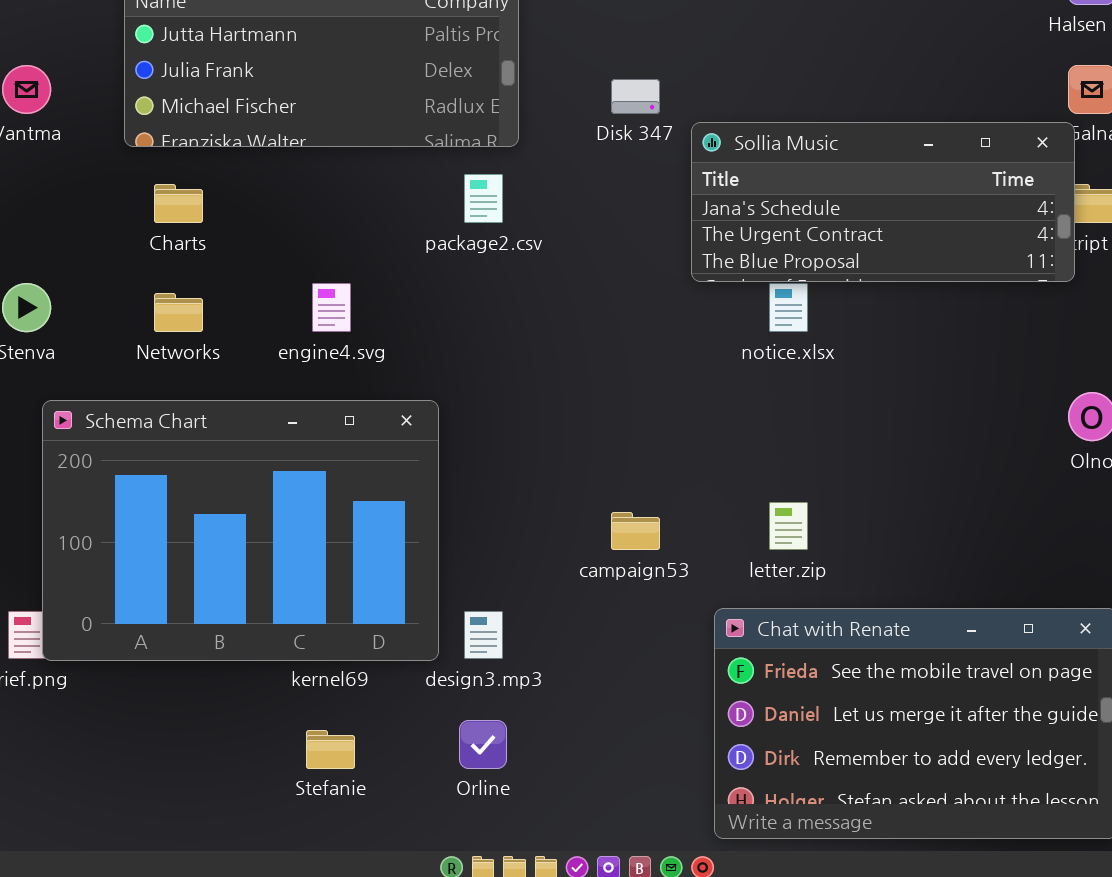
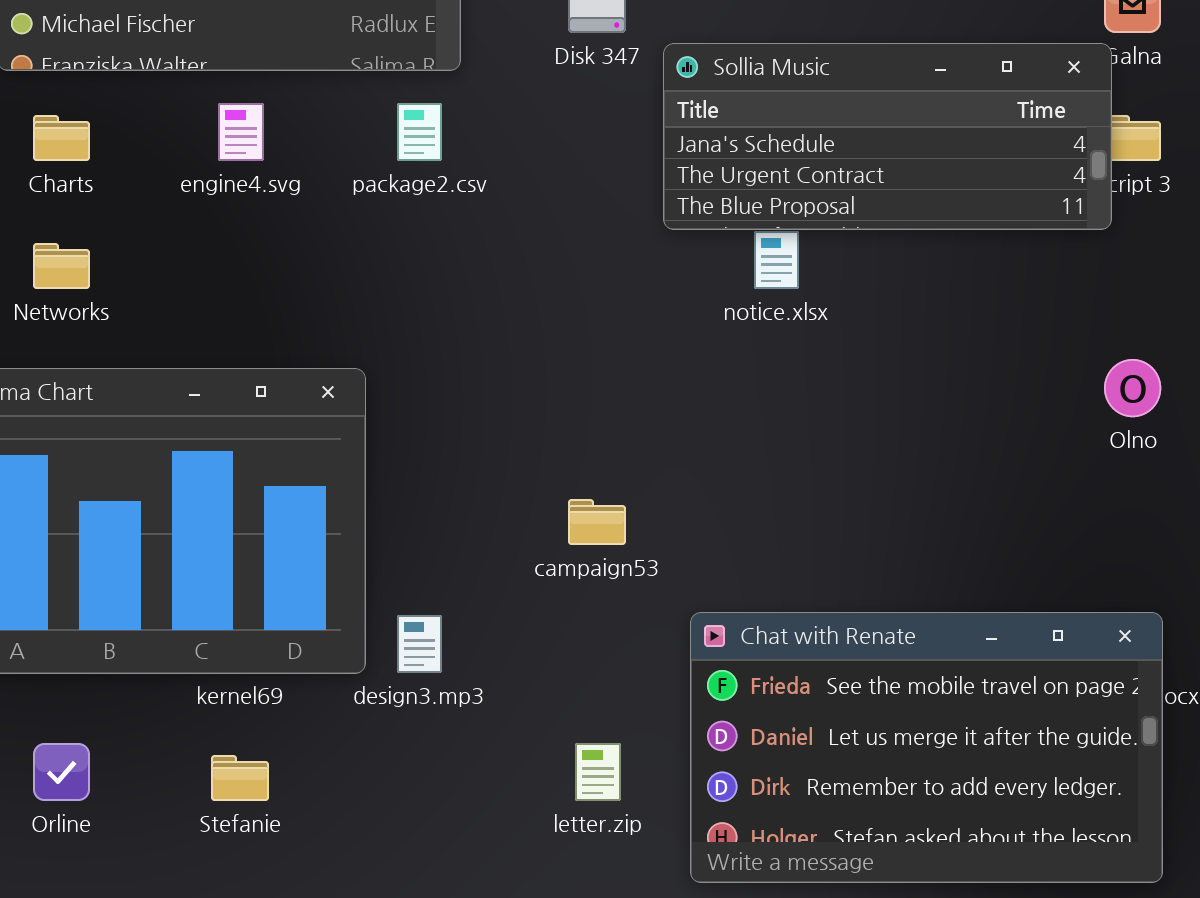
engine4.svg: [312,283,351,332] -> [218,103,264,161], moved
letter.zip: [769,502,808,550] -> [575,743,621,801], moved
Orline: [459,720,507,769] -> [33,743,90,801], moved

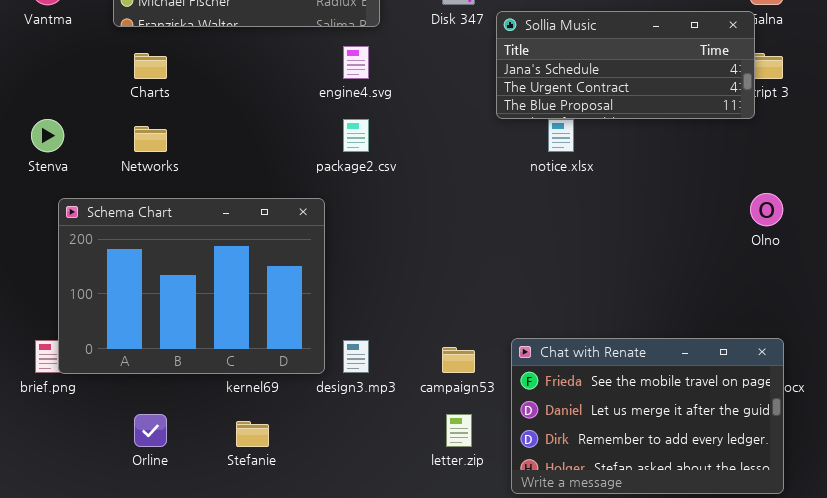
engine4.svg: [218,103,264,161] -> [343,46,369,79], moved
package2.csv: [397,103,442,161] -> [343,119,369,152], moved
campaign53: [568,499,626,545] -> [442,347,475,373], moved

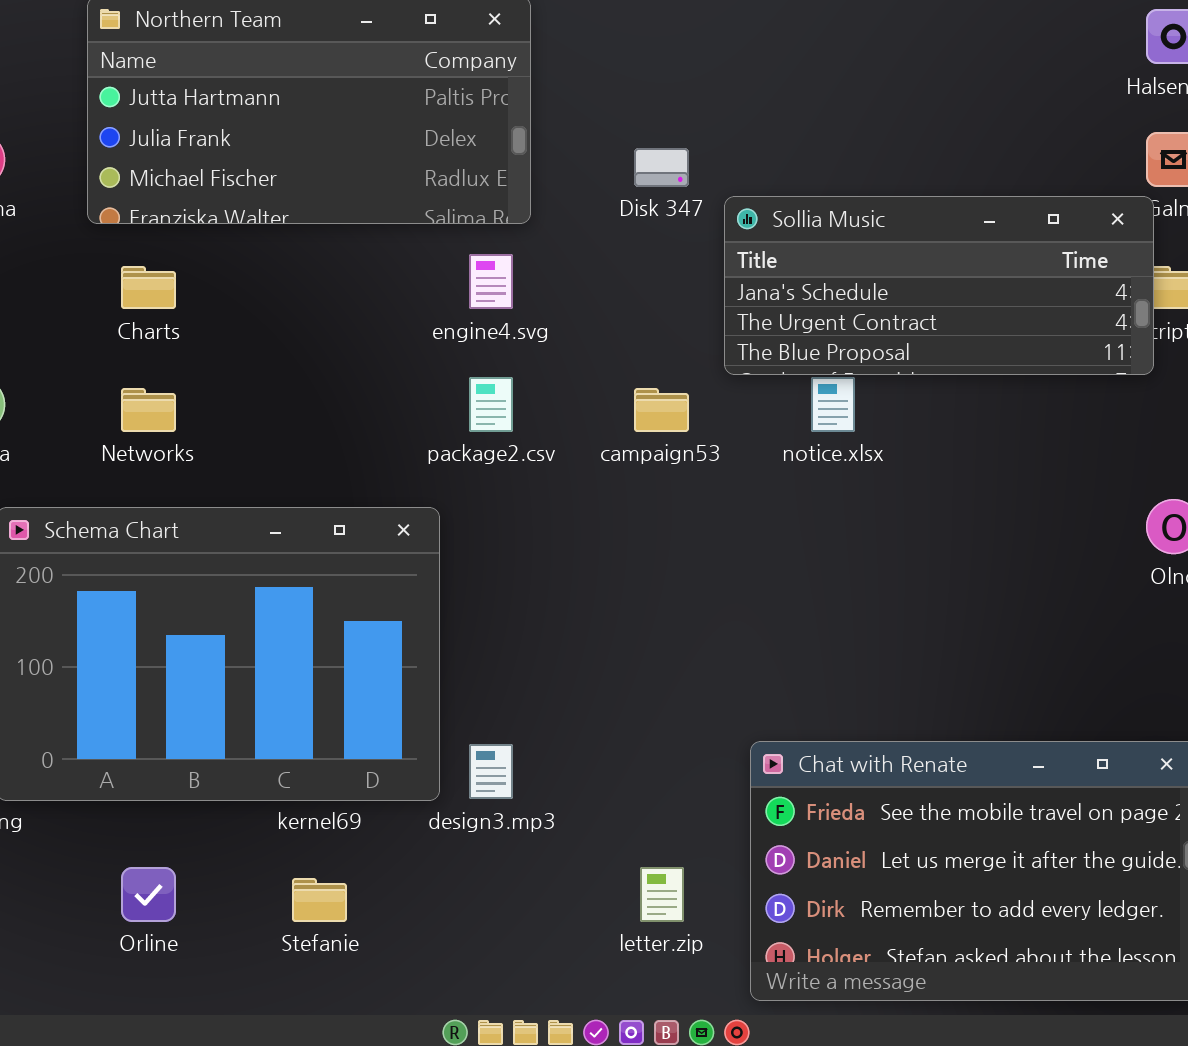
campaign53: [442,347,475,373] -> [634,388,689,432], moved

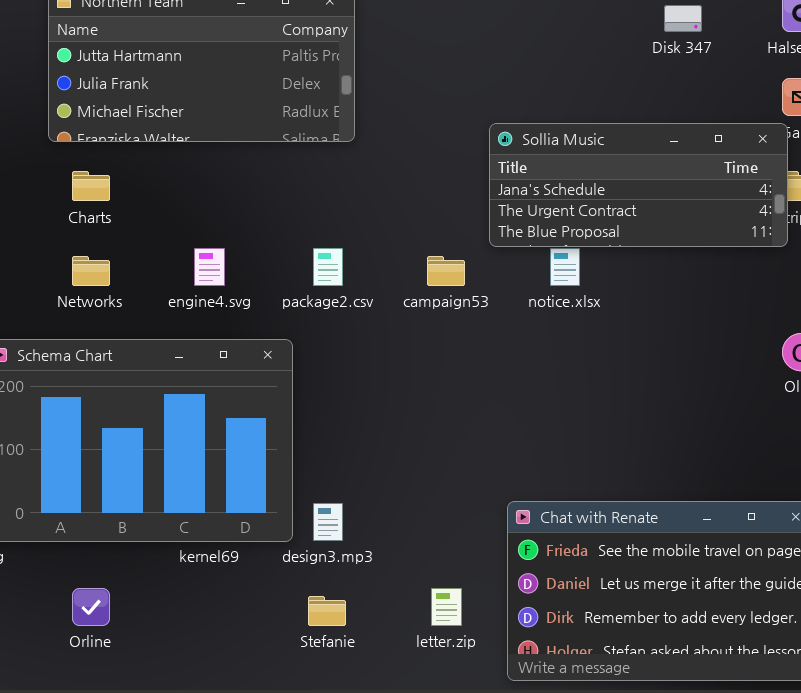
Disk 347: [634,148,689,187] -> [664,5,702,32], moved
engine4.svg: [469,254,513,309] -> [194,248,225,286], moved
Stefanie: [292,878,347,922] -> [308,596,346,626], moved

